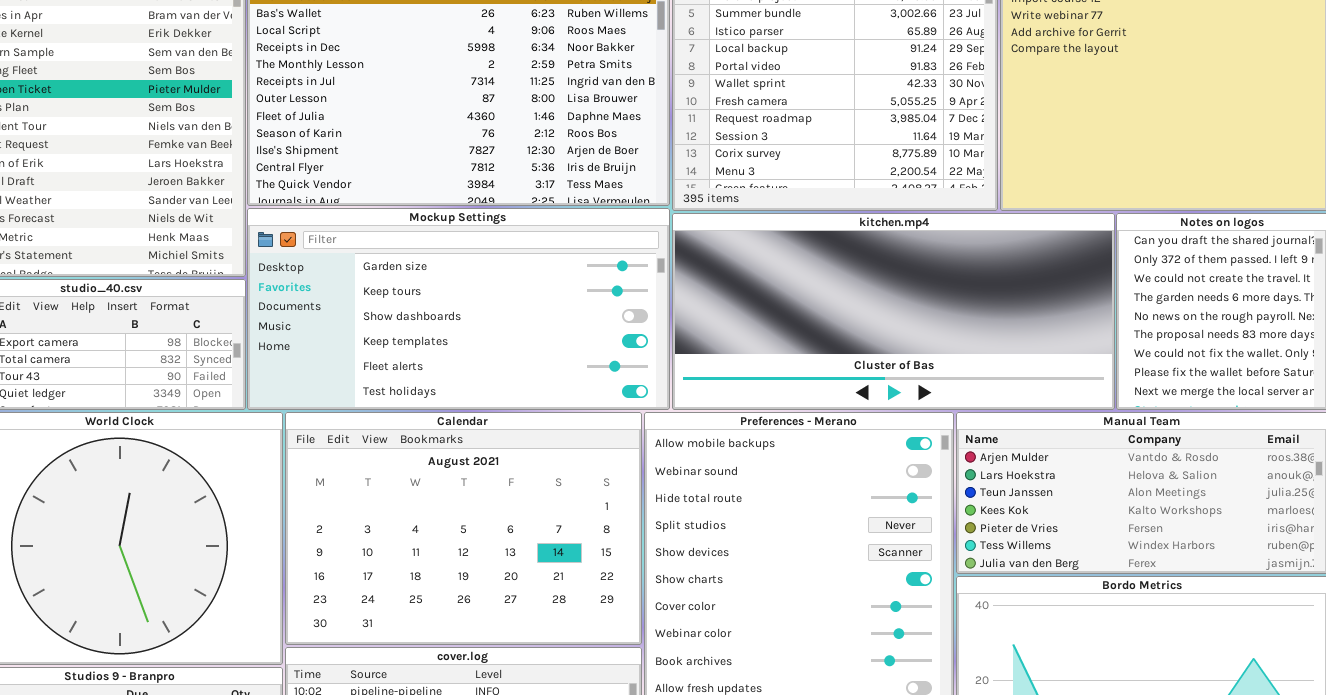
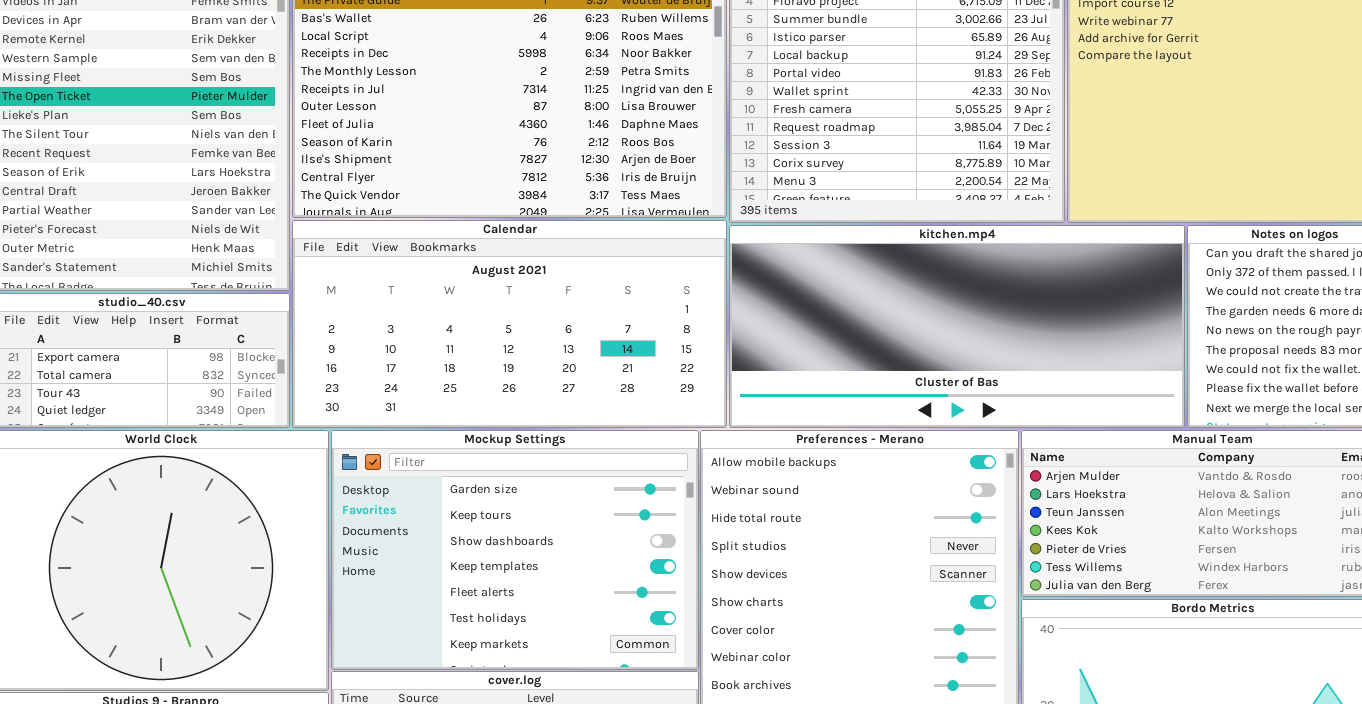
Mockup Settings: [247,208,670,410] -> [331,430,699,670], moved, resized
Calendar: [285,412,642,645] -> [292,220,727,428], moved, resized

